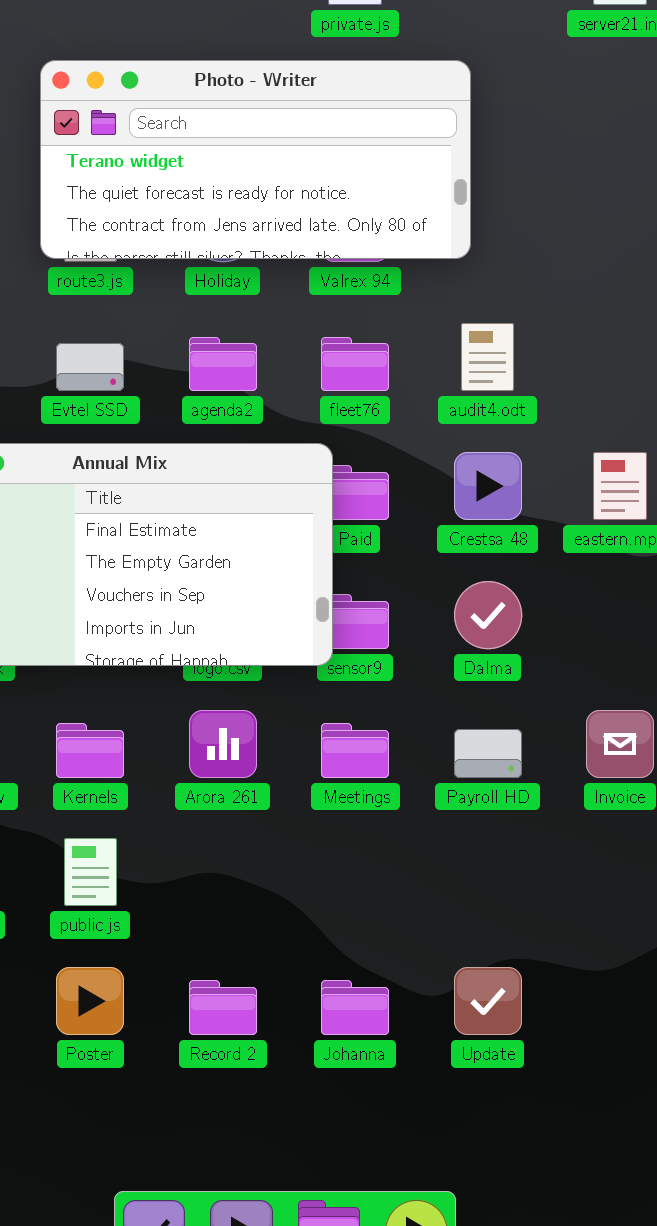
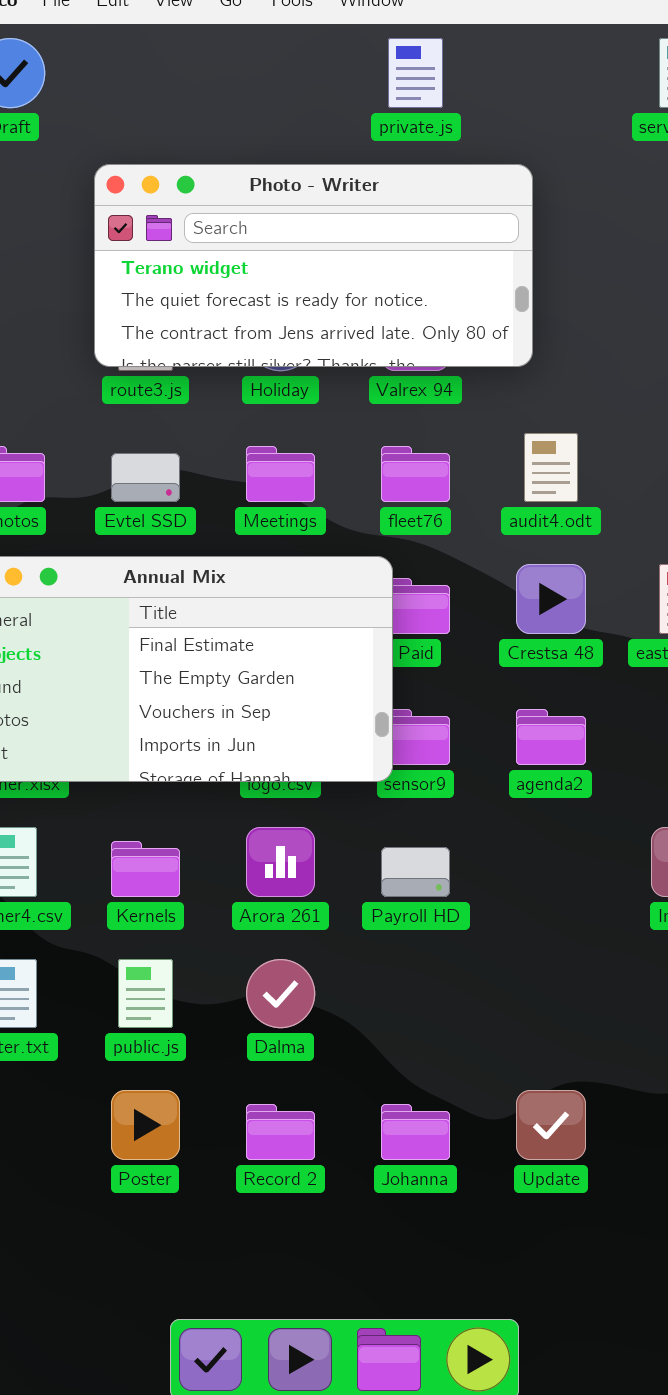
agenda2: [189,337,257,391] -> [516,709,586,765], moved
Dalma: [454,581,522,649] -> [246,959,315,1028], moved
Meetings: [321,723,389,778] -> [246,446,315,502], moved
Payroll HD: [454,729,522,778] -> [381,847,450,897], moved

